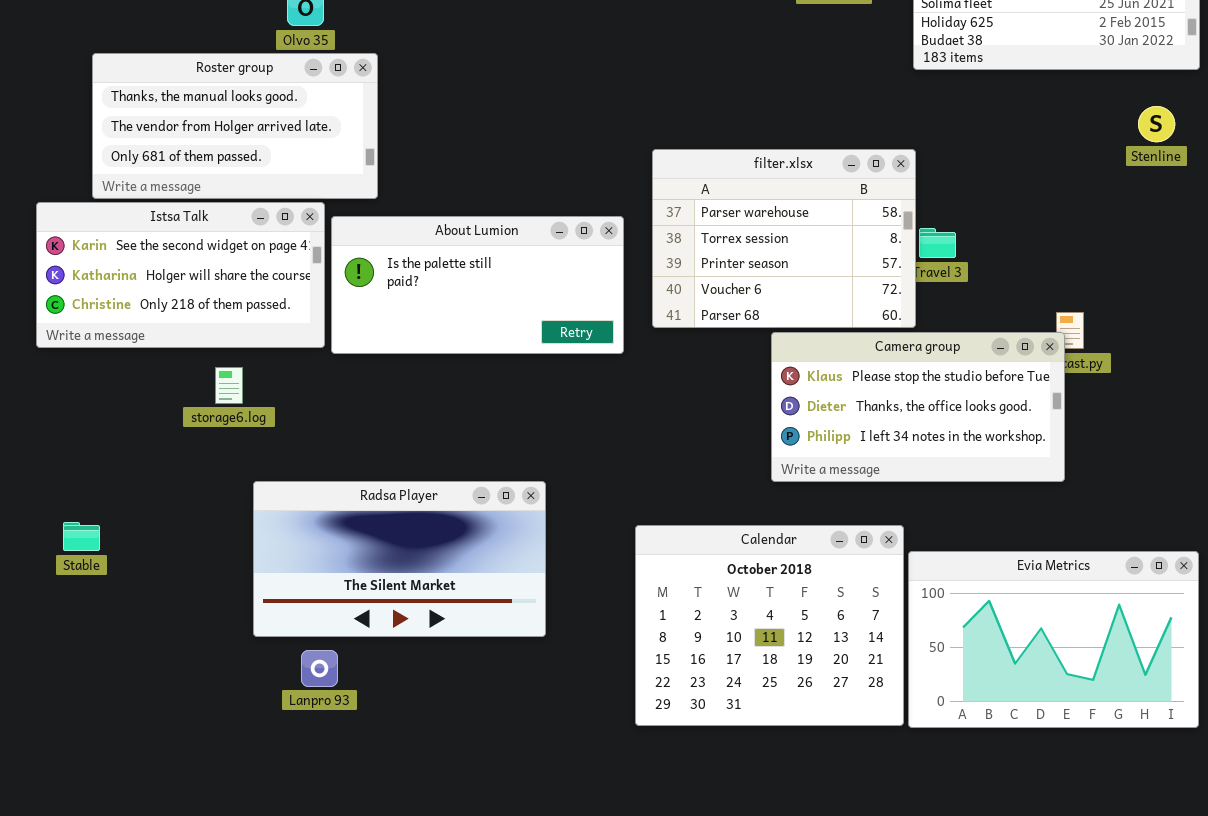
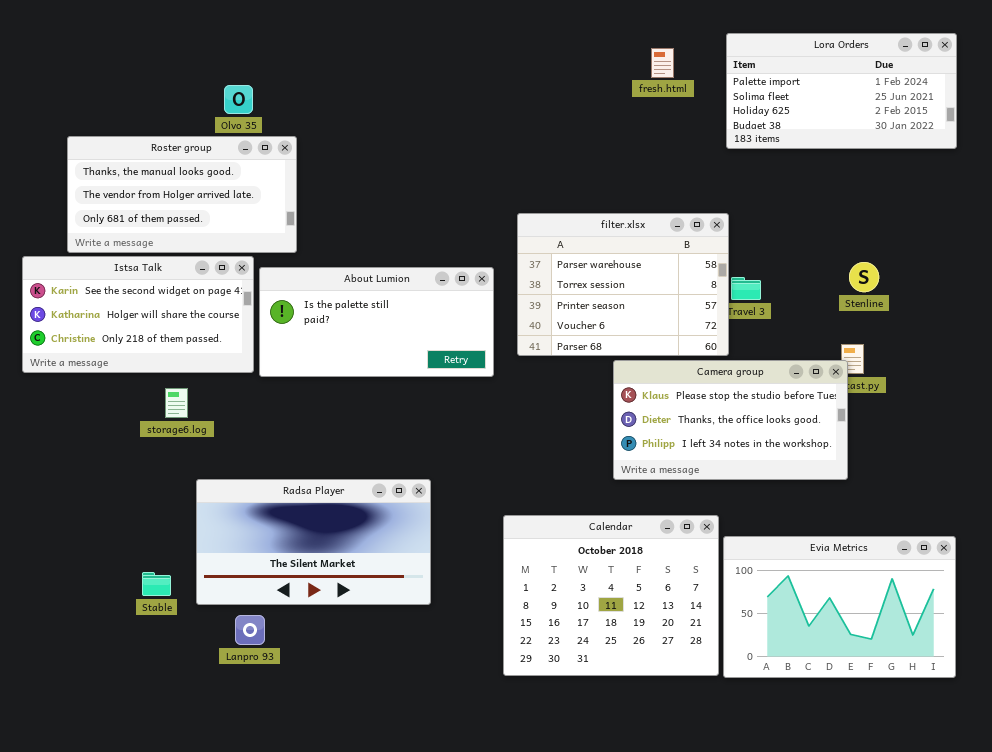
Stenline: [1138,106,1175,142] -> [849,262,879,292], moved
Stable: [63,522,100,551] -> [142,572,171,596], moved

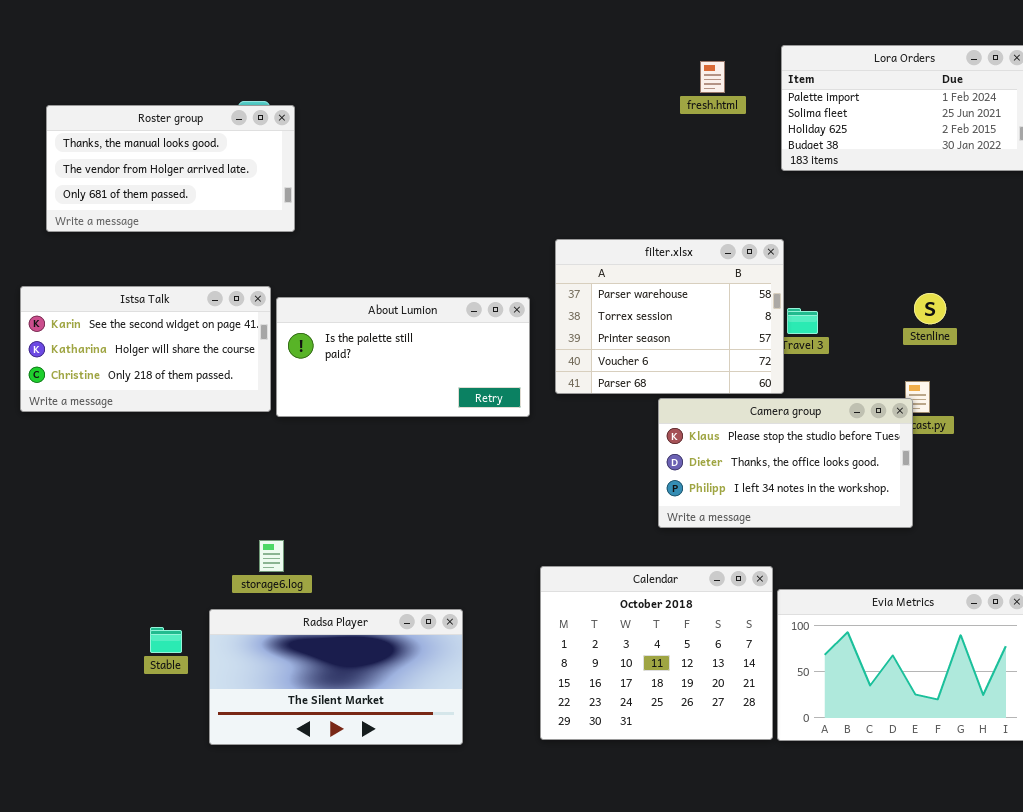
Roster group: [67,136,297,253] -> [46,105,295,232], moved
storage6.log: [165,388,188,418] -> [259,540,284,572], moved
Radsa Player: [196,479,431,605] -> [209,609,463,745], moved

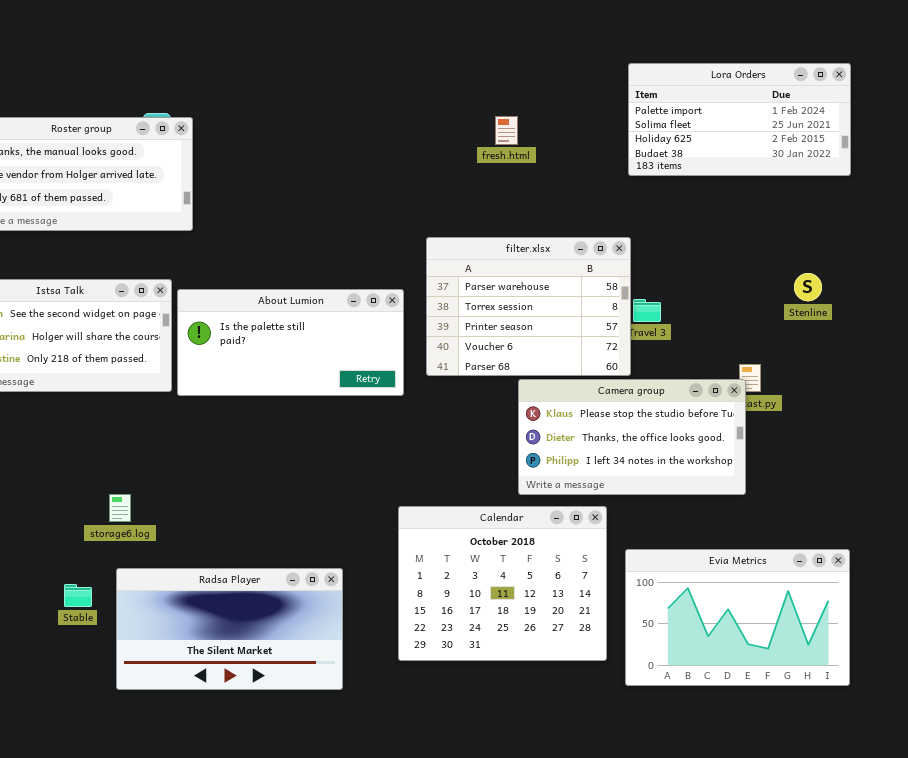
fresh.html: [700,61,725,93] -> [495,116,518,145], moved
Stenline: [914,293,946,324] -> [794,273,822,301], moved
storage6.log: [259,540,284,572] -> [109,494,131,522], moved
Calendar: [540,566,773,740] -> [398,506,607,661], moved

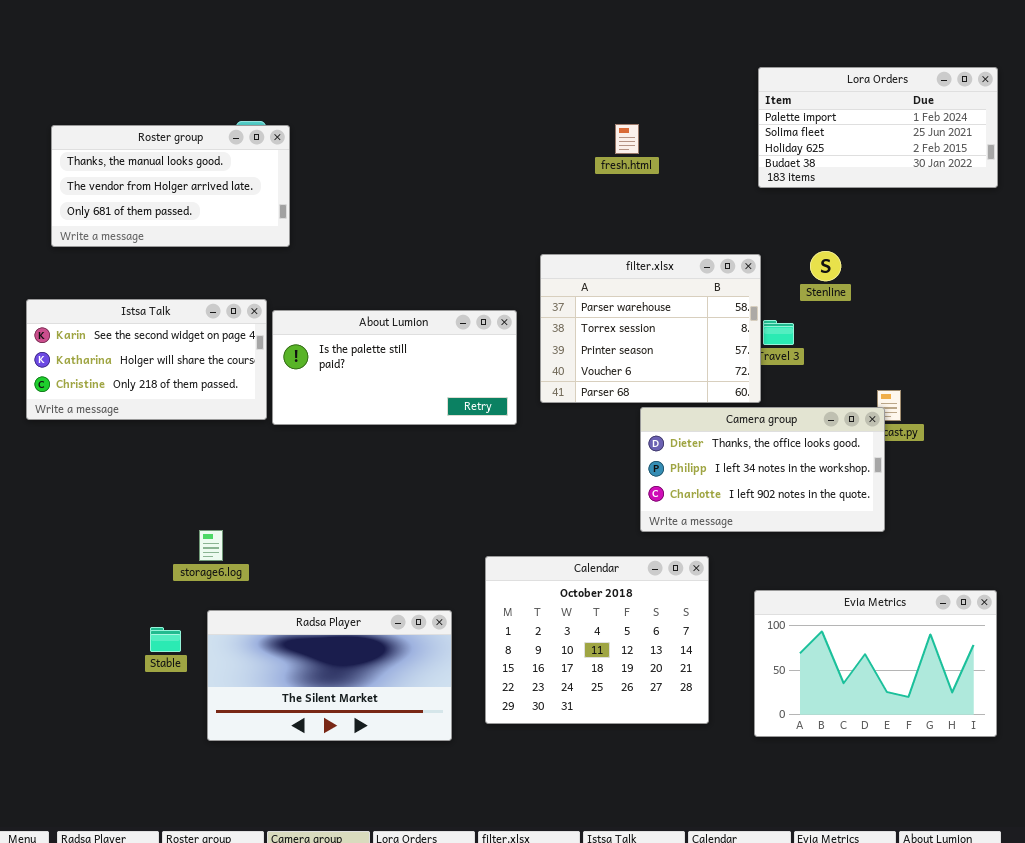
Stenline: [794,273,822,301] -> [810,251,841,281], moved
Camera group: [518,379,746,495] -> [640,407,885,532], scrolled down 1 row
Calendar: [398,506,607,661] -> [485,556,709,724], moved

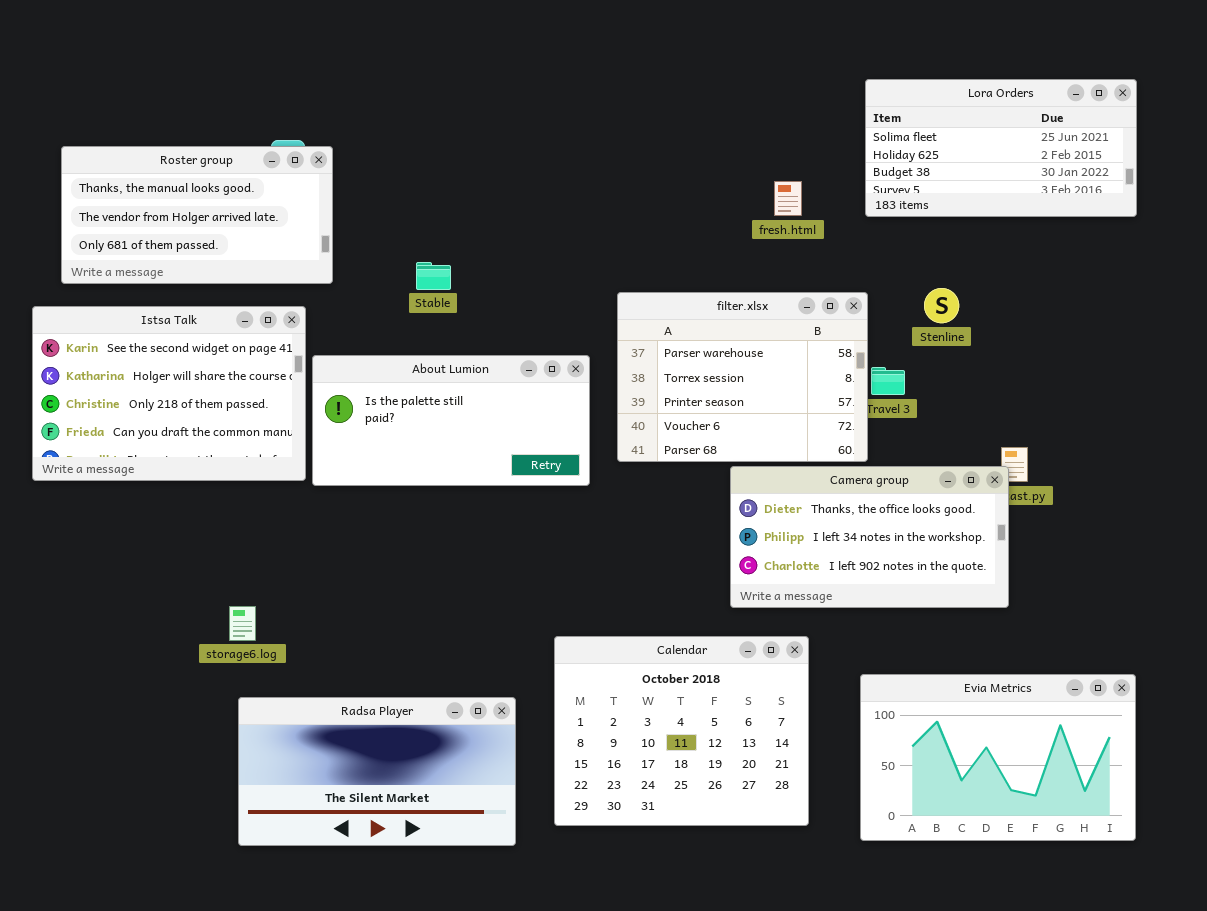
Lora Orders: [758,67,998,188] -> [865,79,1137,217], scrolled down 1 row
fresh.html: [615,124,639,154] -> [774,181,802,216], moved
Istsa Talk: [26,299,267,420] -> [32,306,306,481], resized
Stable: [150,627,181,652] -> [416,262,451,290], moved

